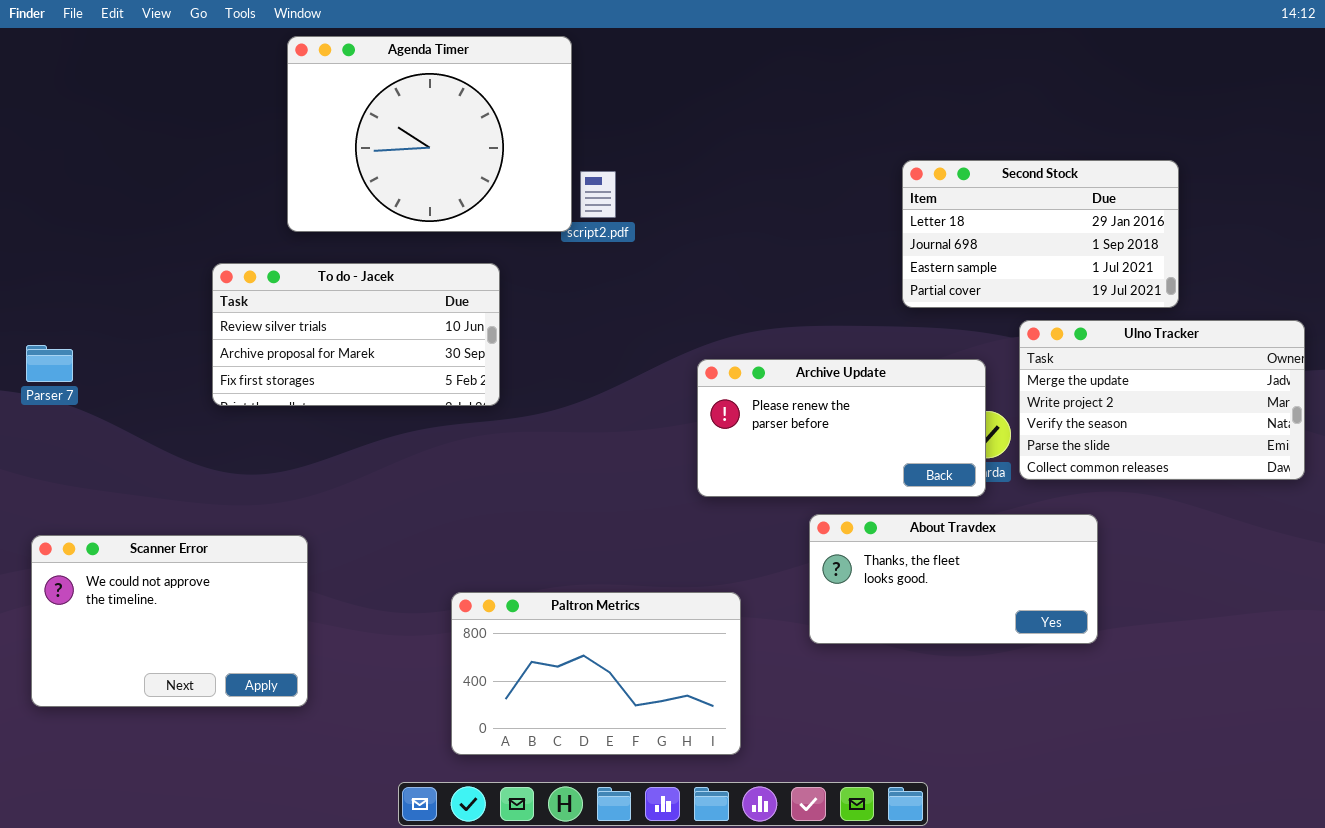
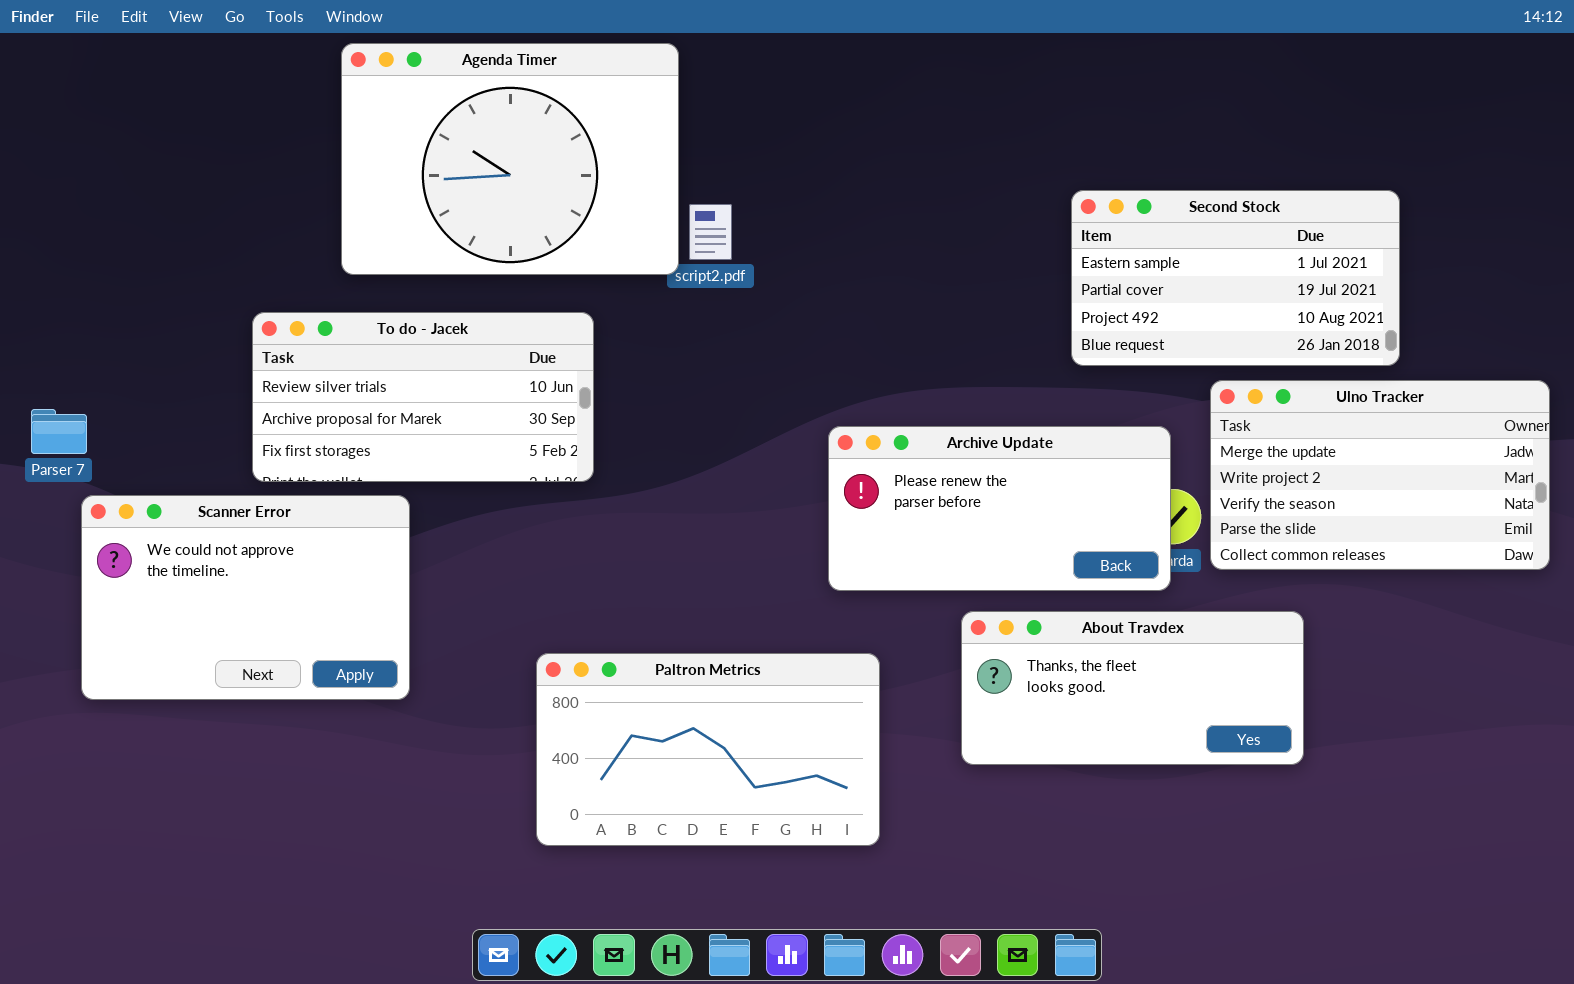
Second Stock: [902,160,1179,308] -> [1071,190,1400,366], scrolled down 2 rows
Scanner Error: [31,535,308,707] -> [81,495,410,700], moved
Paltron Metrics: [451,592,741,755] -> [536,653,880,846], moved

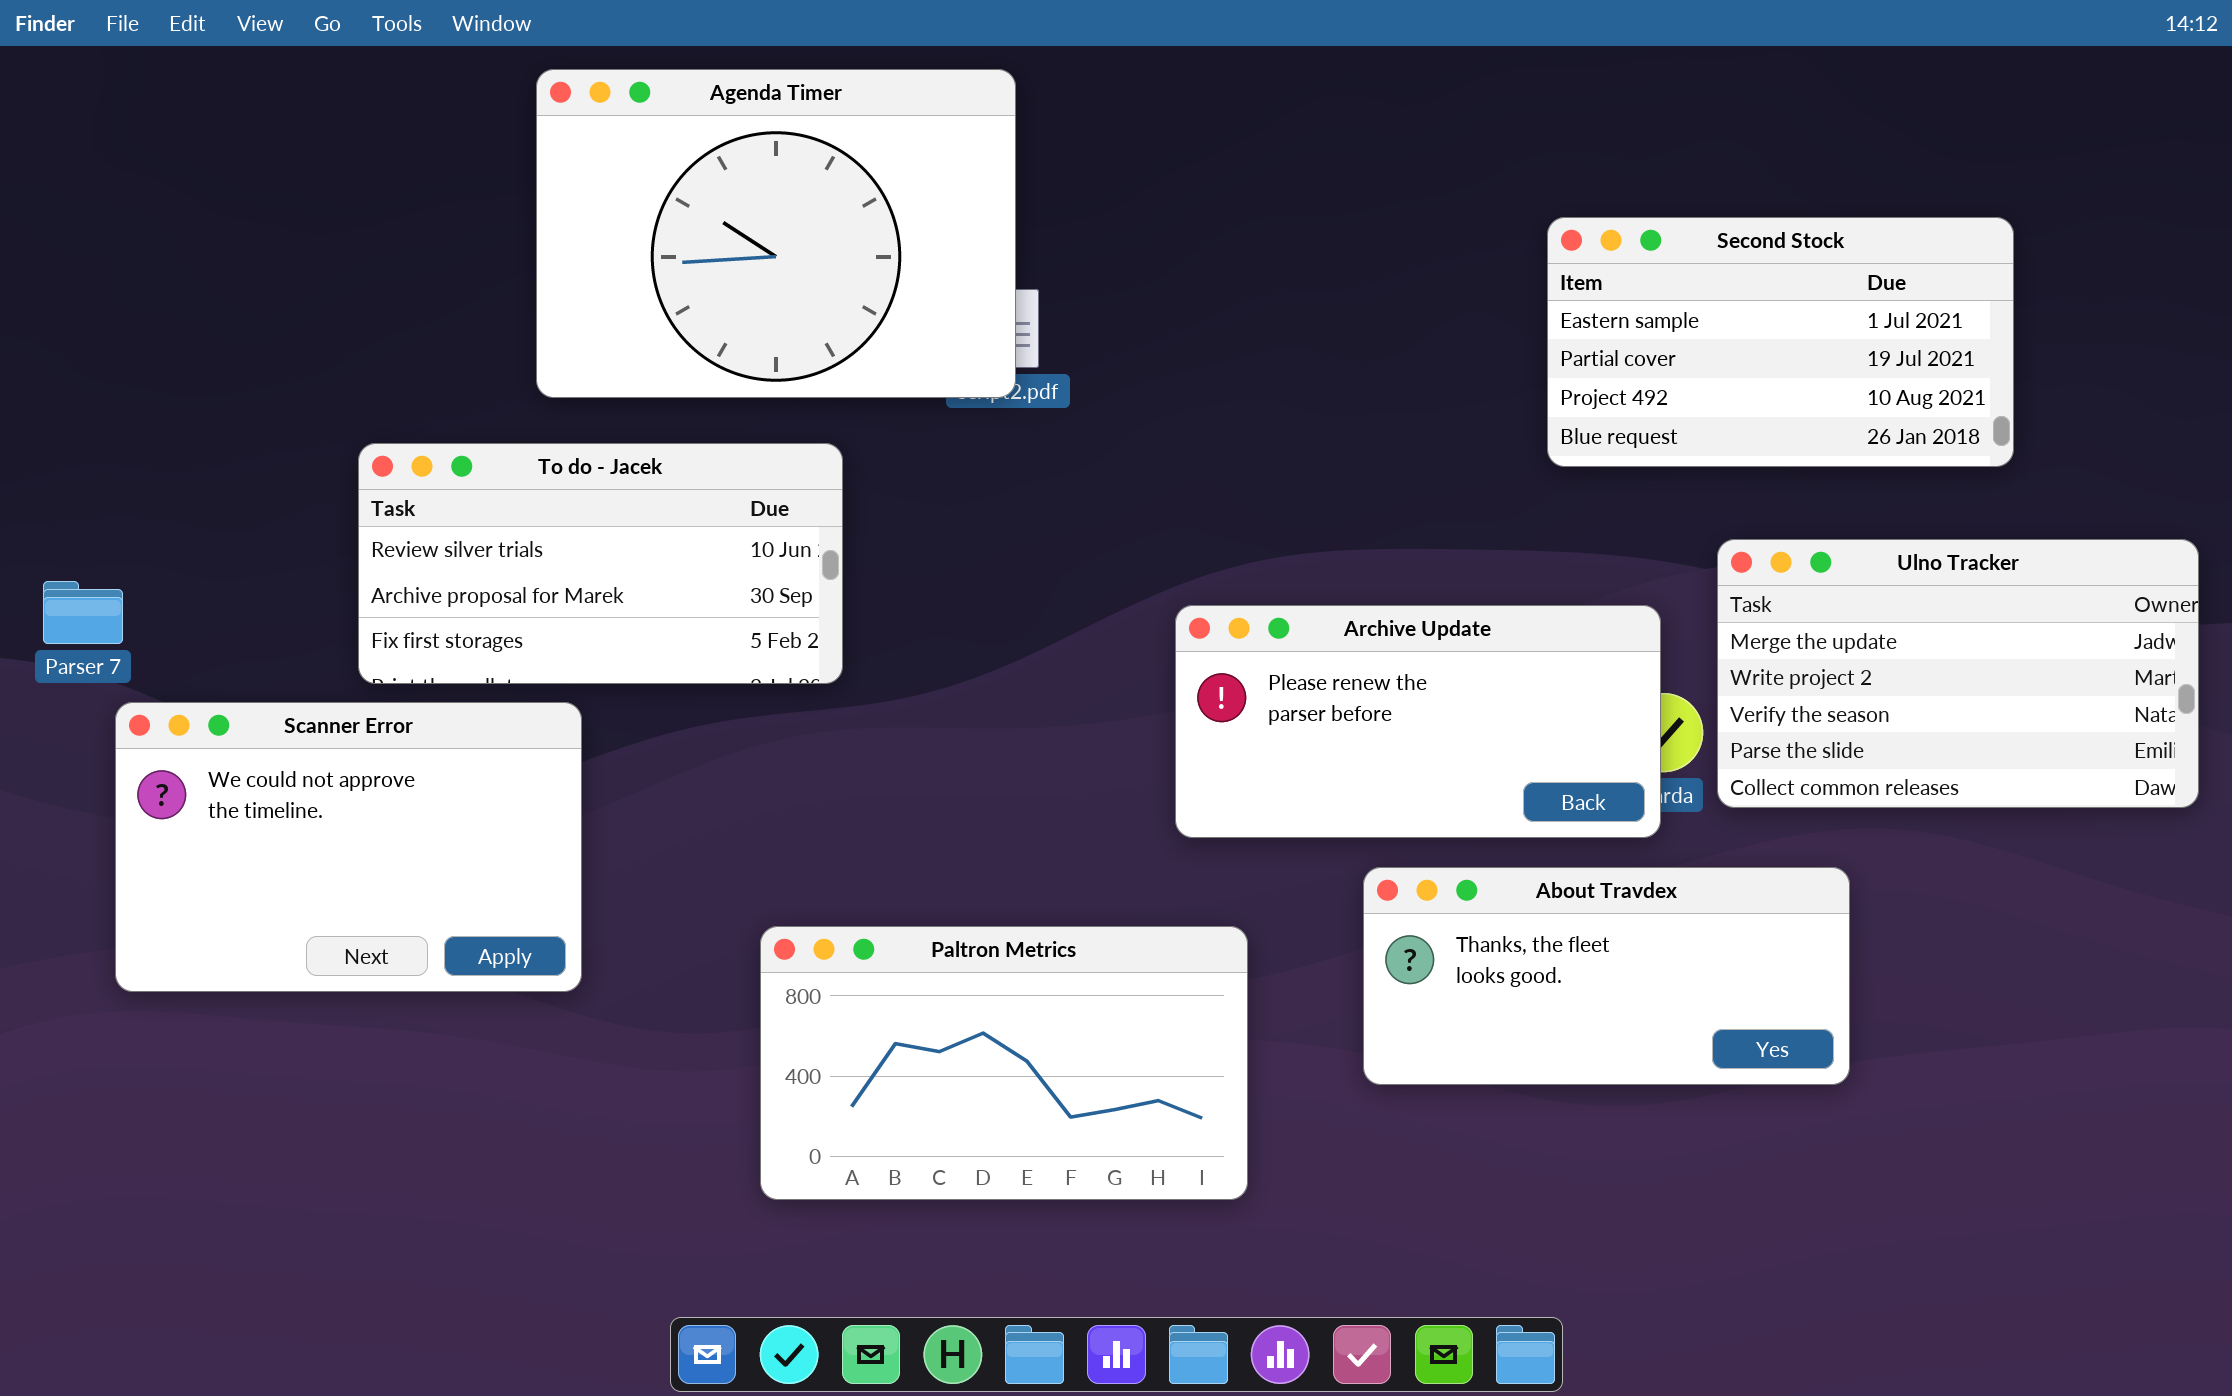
Agenda Timer: [341,43,679,275] -> [536,69,1016,398], moved
Second Stock: [1071,190,1400,366] -> [1547,217,2014,467], moved

